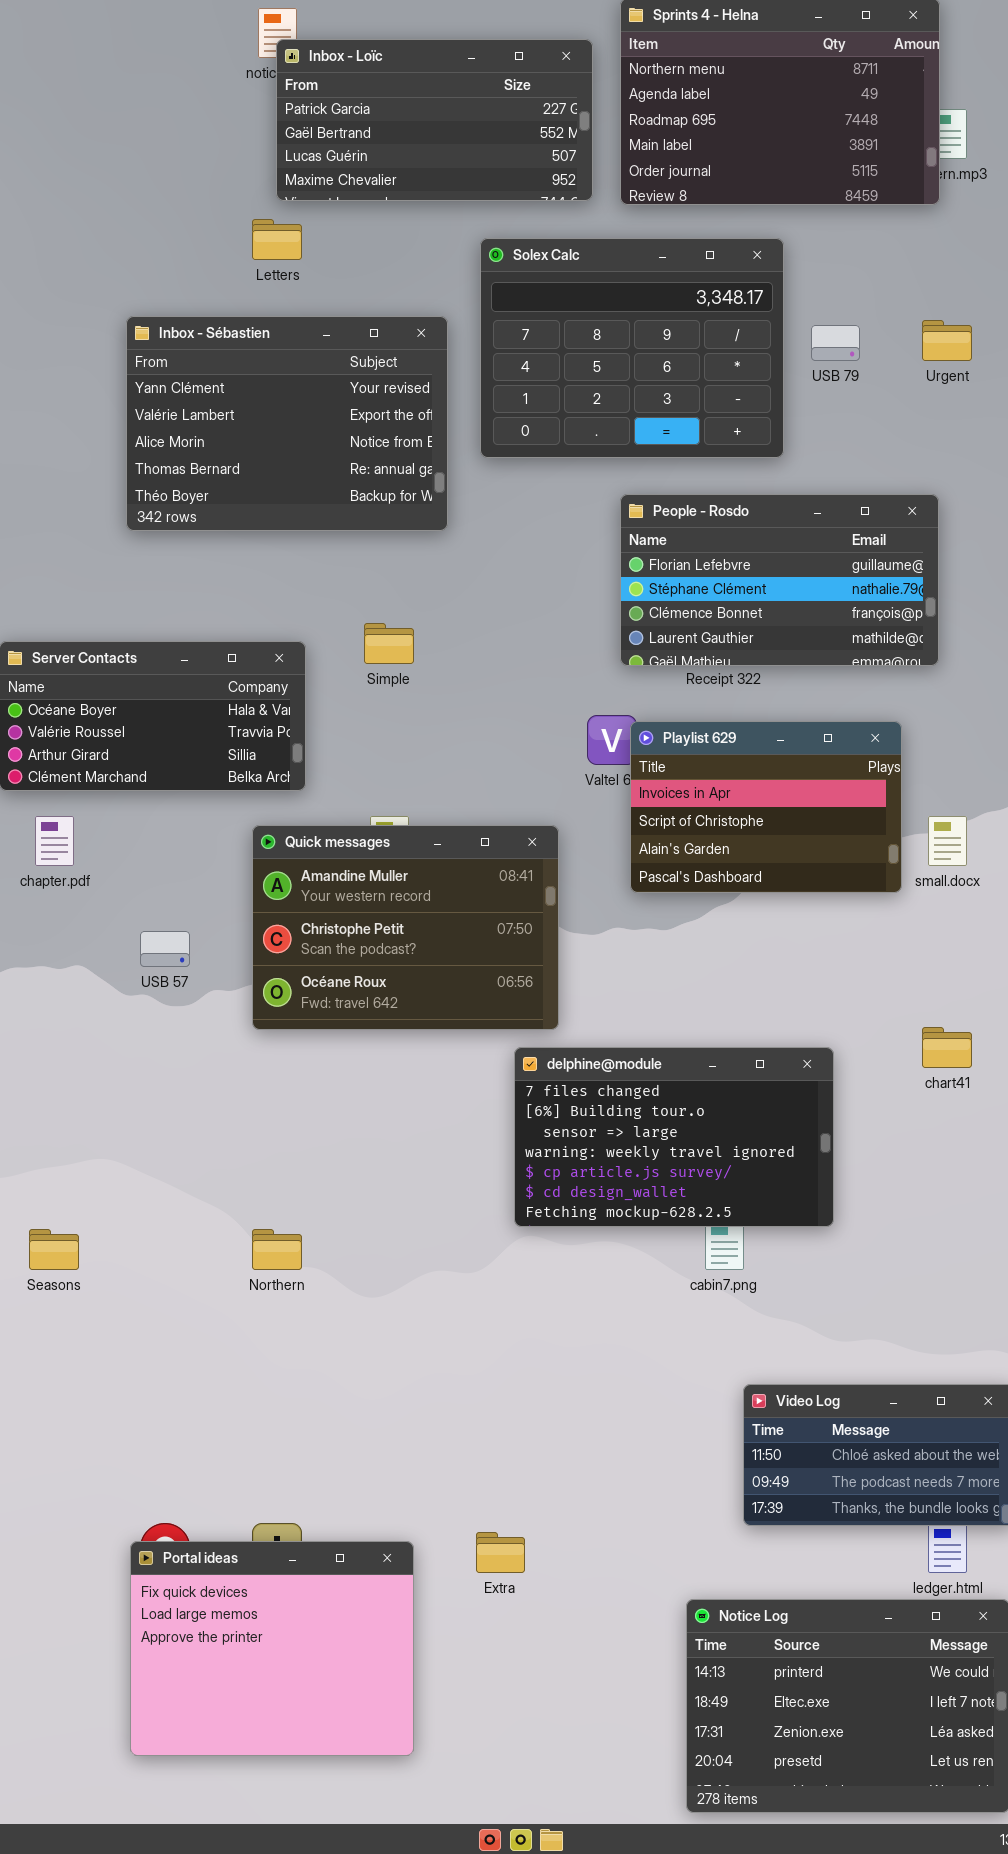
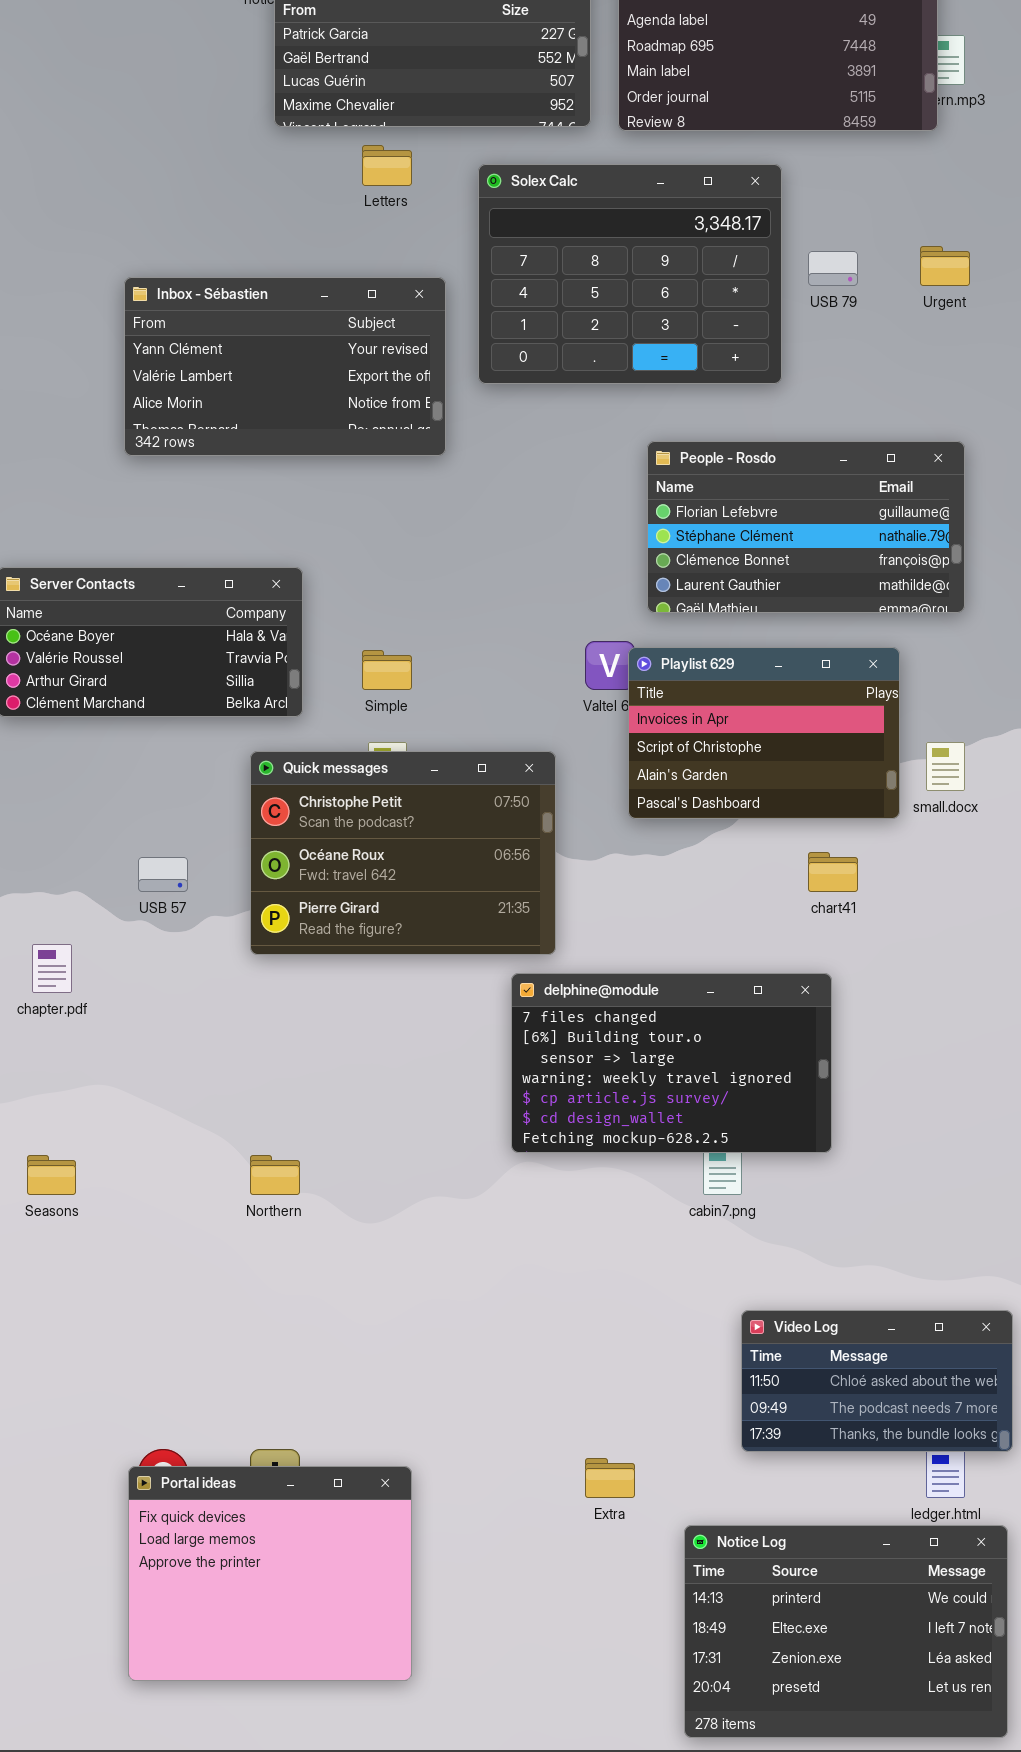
Letters: [252,219,302,260] -> [362,145,412,186], moved
Inbox - Sébastien: [126,316,448,531] -> [124,277,446,456], resized
People - Rosdo: [620,494,939,666] -> [647,441,965,613], moved
Simple: [364,623,414,664] -> [362,650,412,690], moved
chapter.pdf: [35,816,74,866] -> [32,944,72,993], moved
Quick messages: [252,825,559,1030] -> [250,751,556,955], scrolled down 1 row
chart41: [922,1027,972,1068] -> [808,852,858,892], moved
Extra: [476,1532,525,1573] -> [585,1458,635,1498], moved

